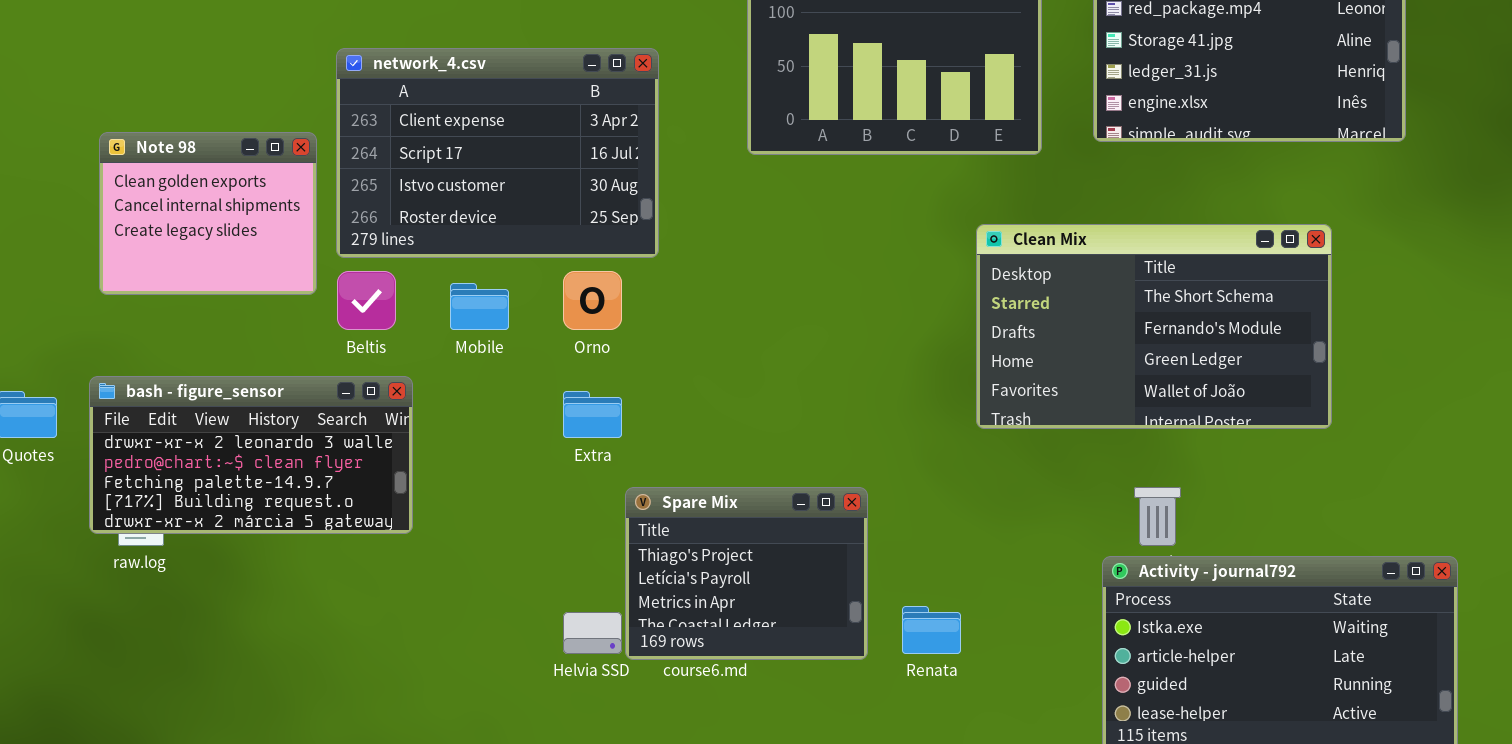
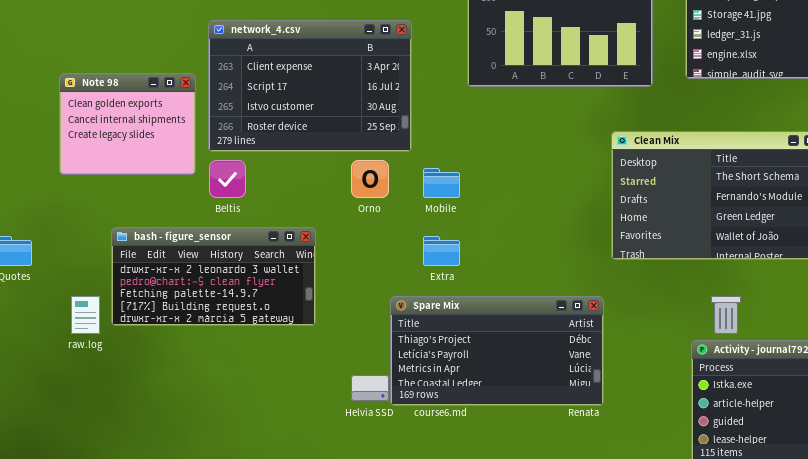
Mobile: [450,283,509,330] -> [423,168,460,198], moved
bash - figure_sensor: [89,376,413,534] -> [111,227,316,326], moved
Extra: [563,391,622,438] -> [423,236,460,266], moved
Spare Mix: [625,487,868,660] -> [390,296,604,406], resized

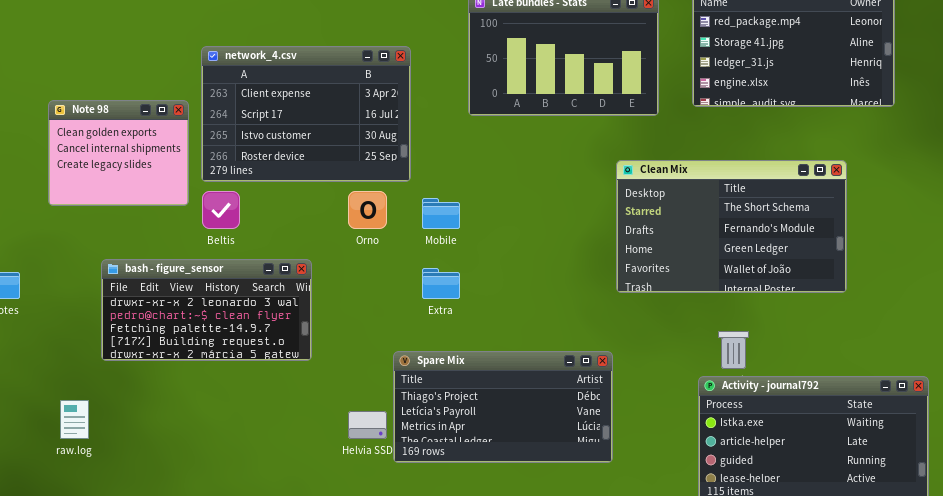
raw.log: [71,296,100,334] -> [60,400,89,439], moved
Spare Mix: [390,296,604,406] -> [393,351,613,463], moved

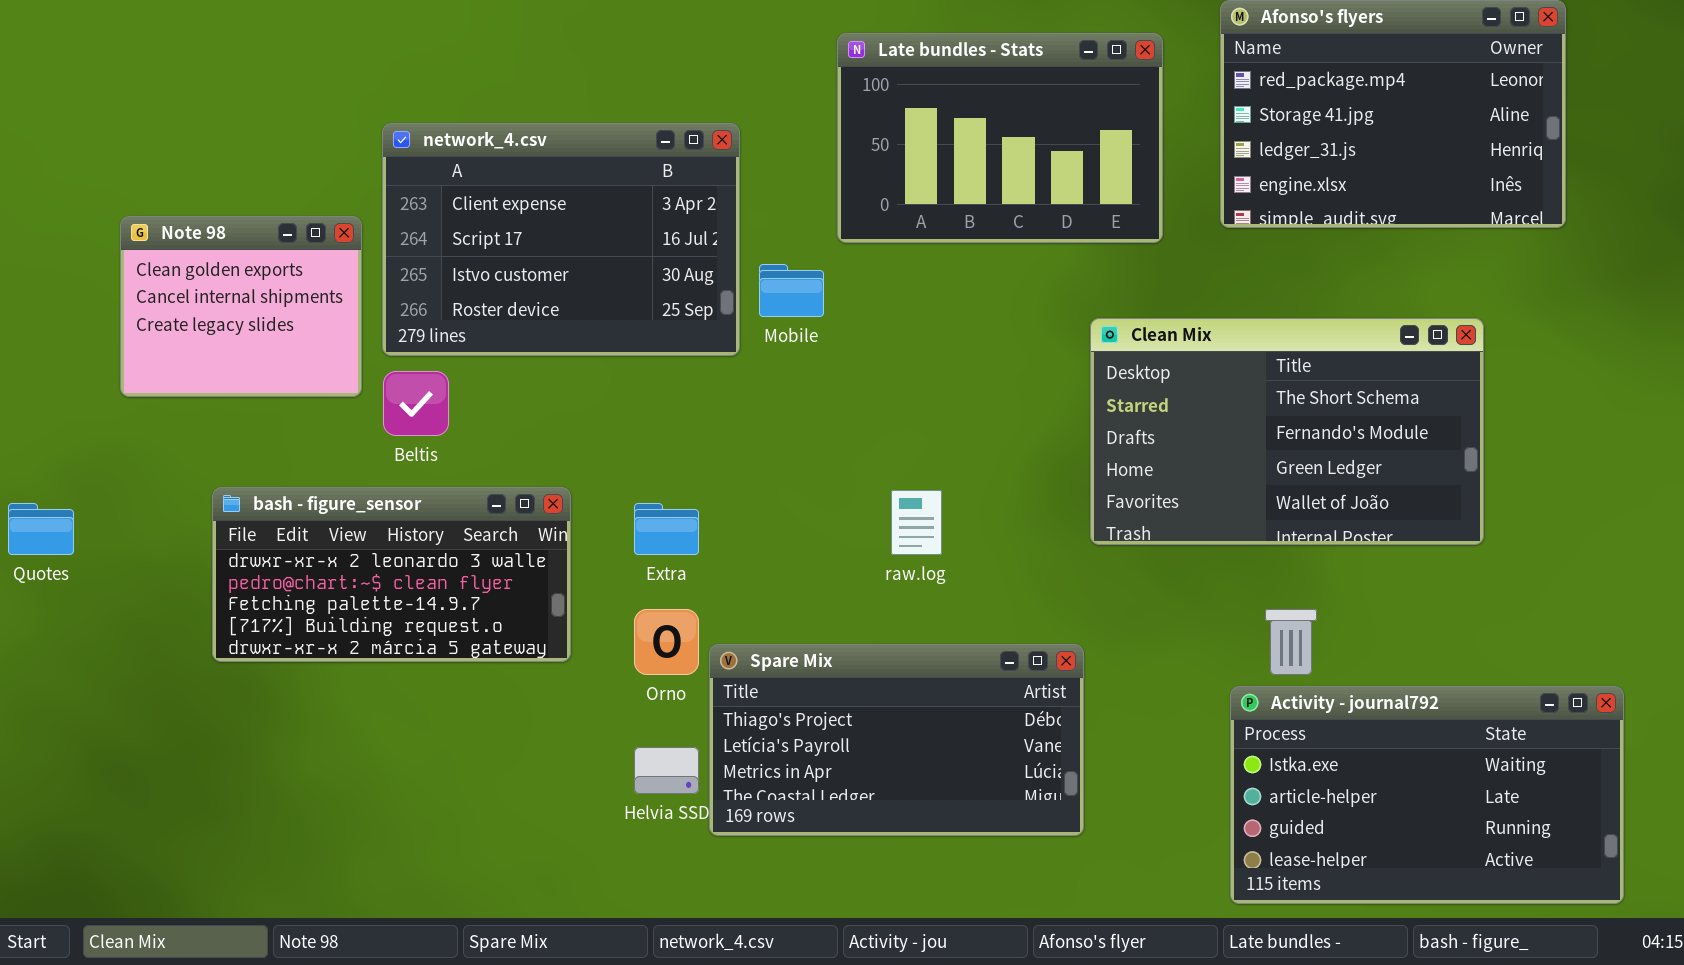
Orno: [348,191,387,229] -> [634,609,699,675], moved
Mobile: [422,198,460,229] -> [759,264,824,317], moved
Extra: [422,268,460,299] -> [634,503,699,555], moved
raw.log: [60,400,89,439] -> [891,490,942,555], moved

